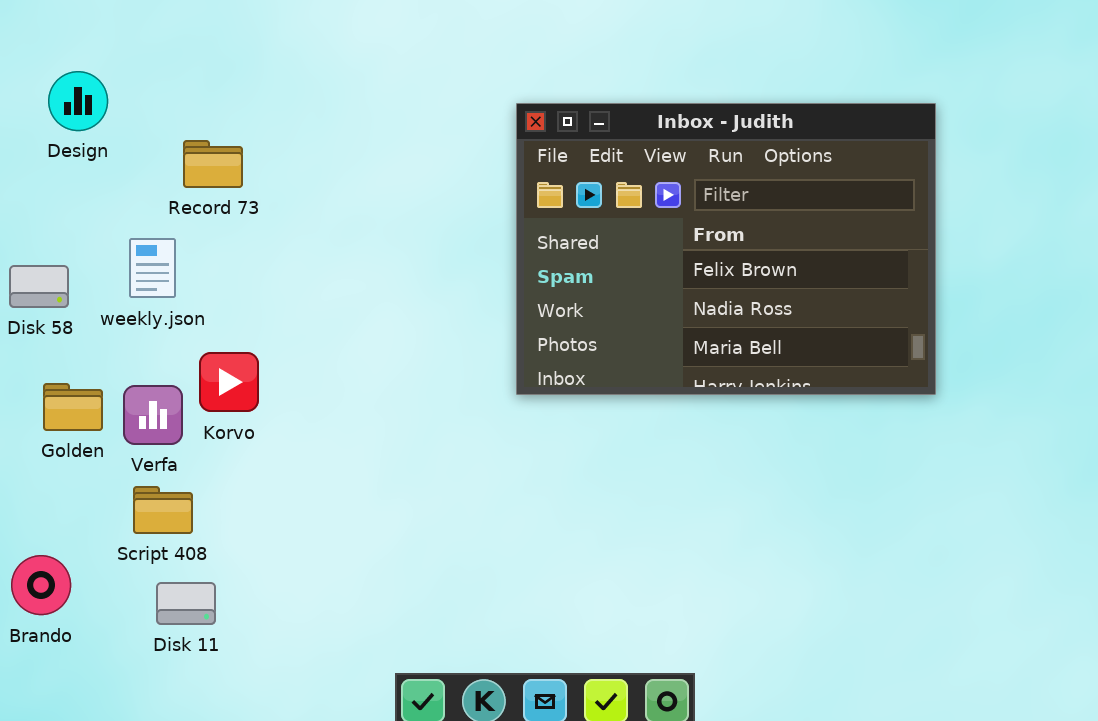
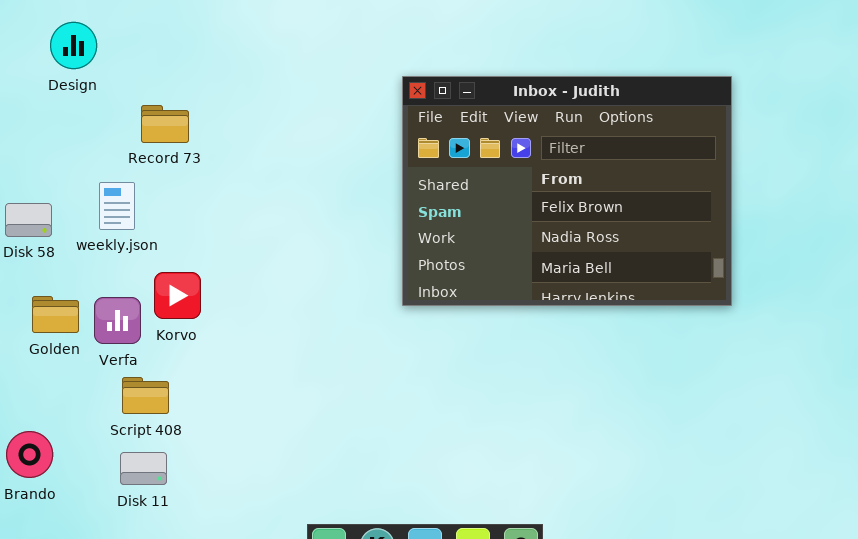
Design: [48,71,108,131] -> [50,22,97,69], moved
Script 408: [133,486,193,534] -> [122,377,169,414], moved

